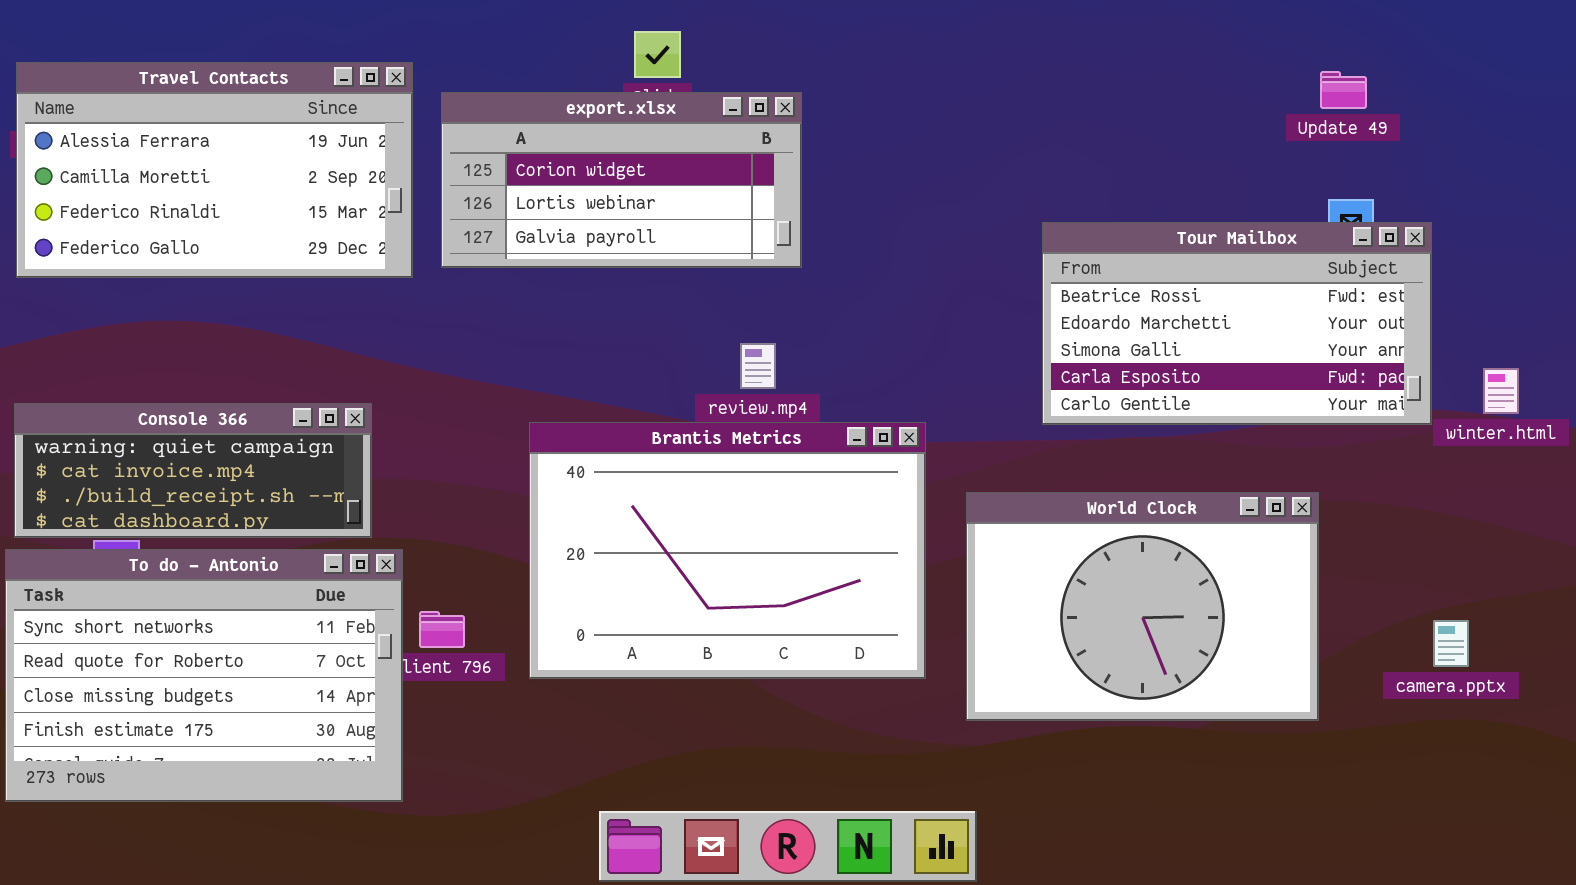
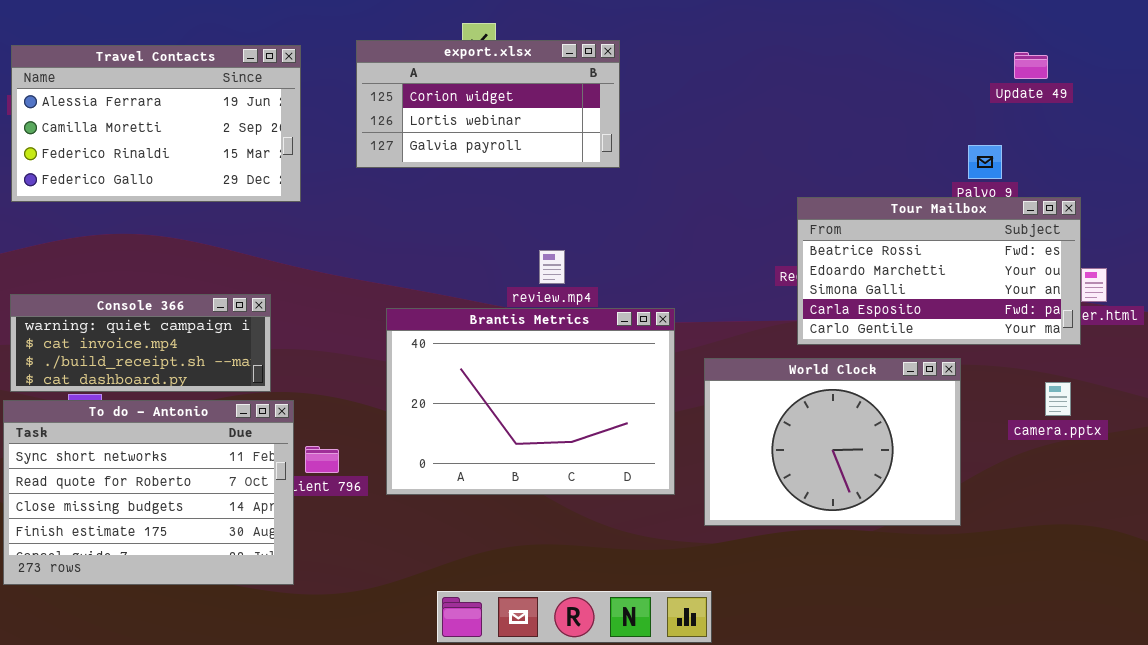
Update 49: [1320,71,1367,109] -> [1014,52,1048,79], moved
export.xlsx: [441,92,802,268] -> [356,40,620,168], moved
Tour Mailbox: [1042,222,1432,425] -> [797,197,1081,345], moved
camera.pptx: [1433,620,1469,667] -> [1045,382,1071,416], moved

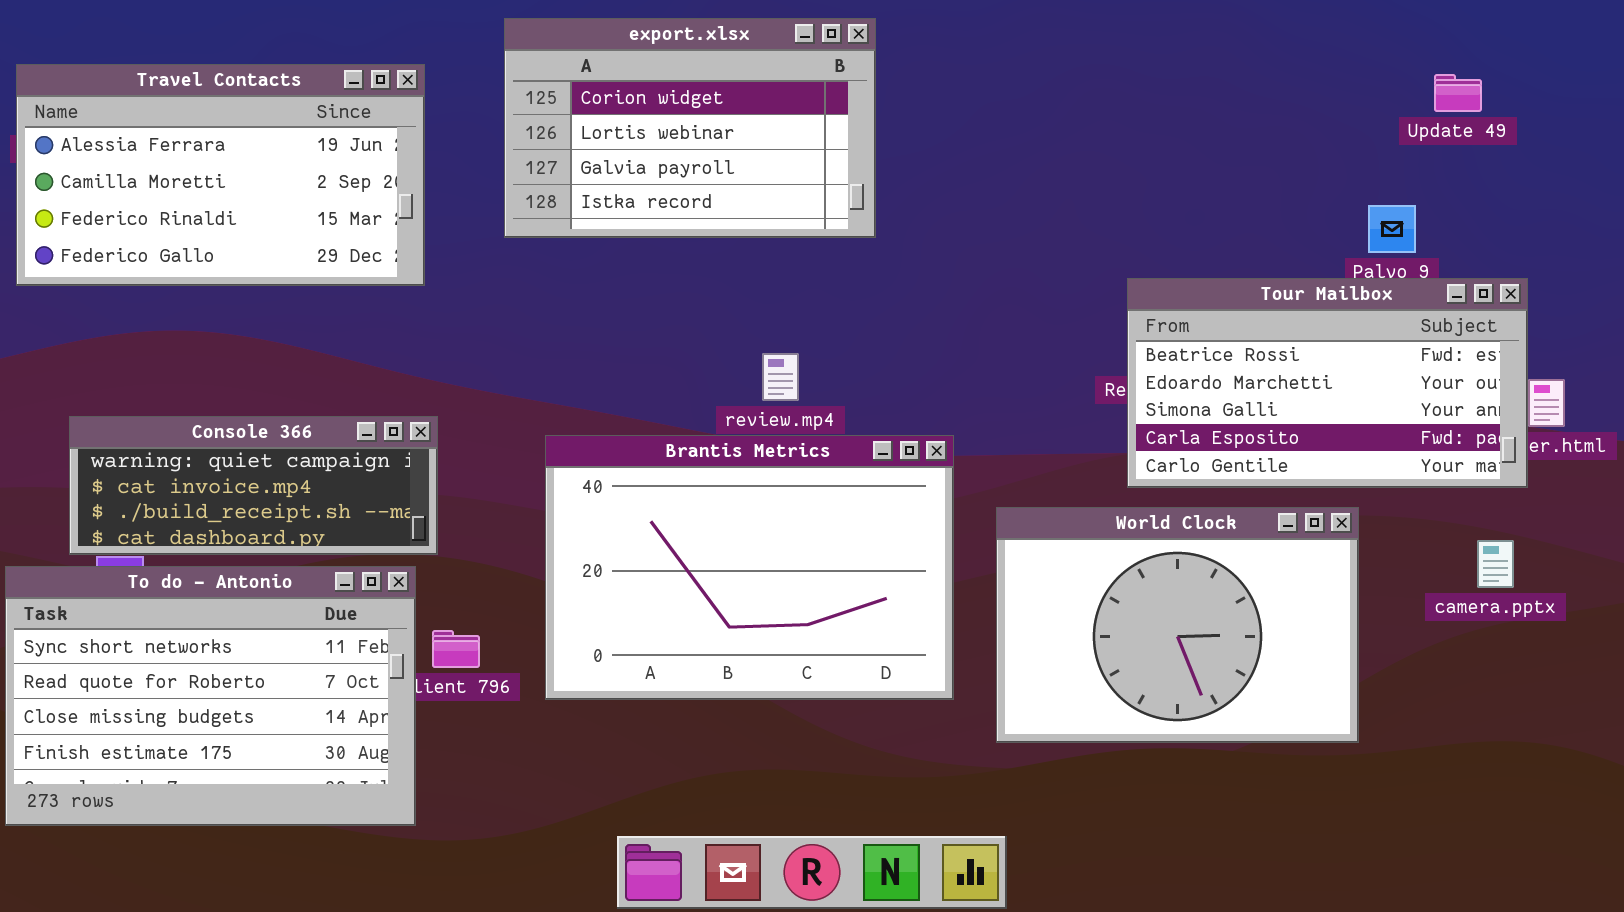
export.xlsx: [356,40,620,168] -> [504,18,876,238], resized
Console 366: [10,294,271,392] -> [69,416,438,555], moved

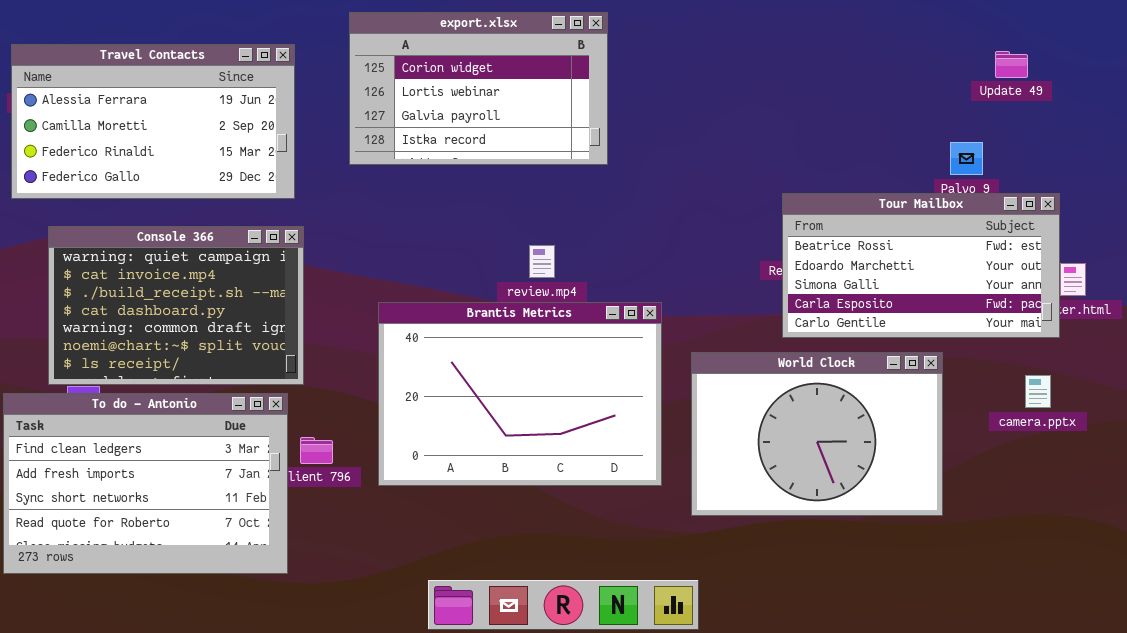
Console 366: [69,416,438,555] -> [48,226,304,385], resized
To do - Antonio: [5,566,416,826] -> [3,393,288,574], scrolled up 2 rows

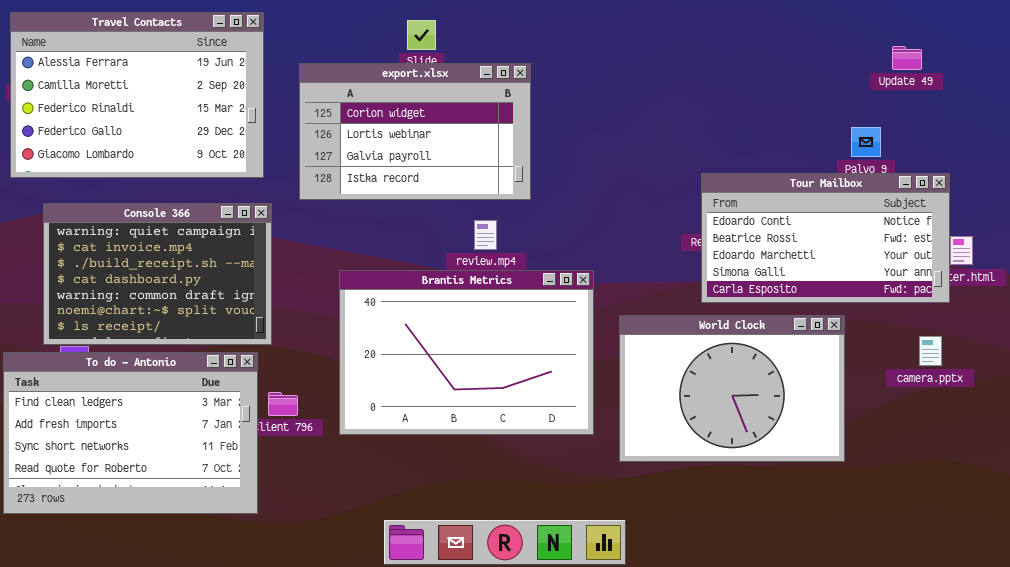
export.xlsx: [349,12,608,165] -> [299,63,531,200], moved
Travel Contacts: [11,44,295,199] -> [10,12,264,178], resized
Tour Mailbox: [782,193,1060,338] -> [701,173,950,303], scrolled up 1 row

